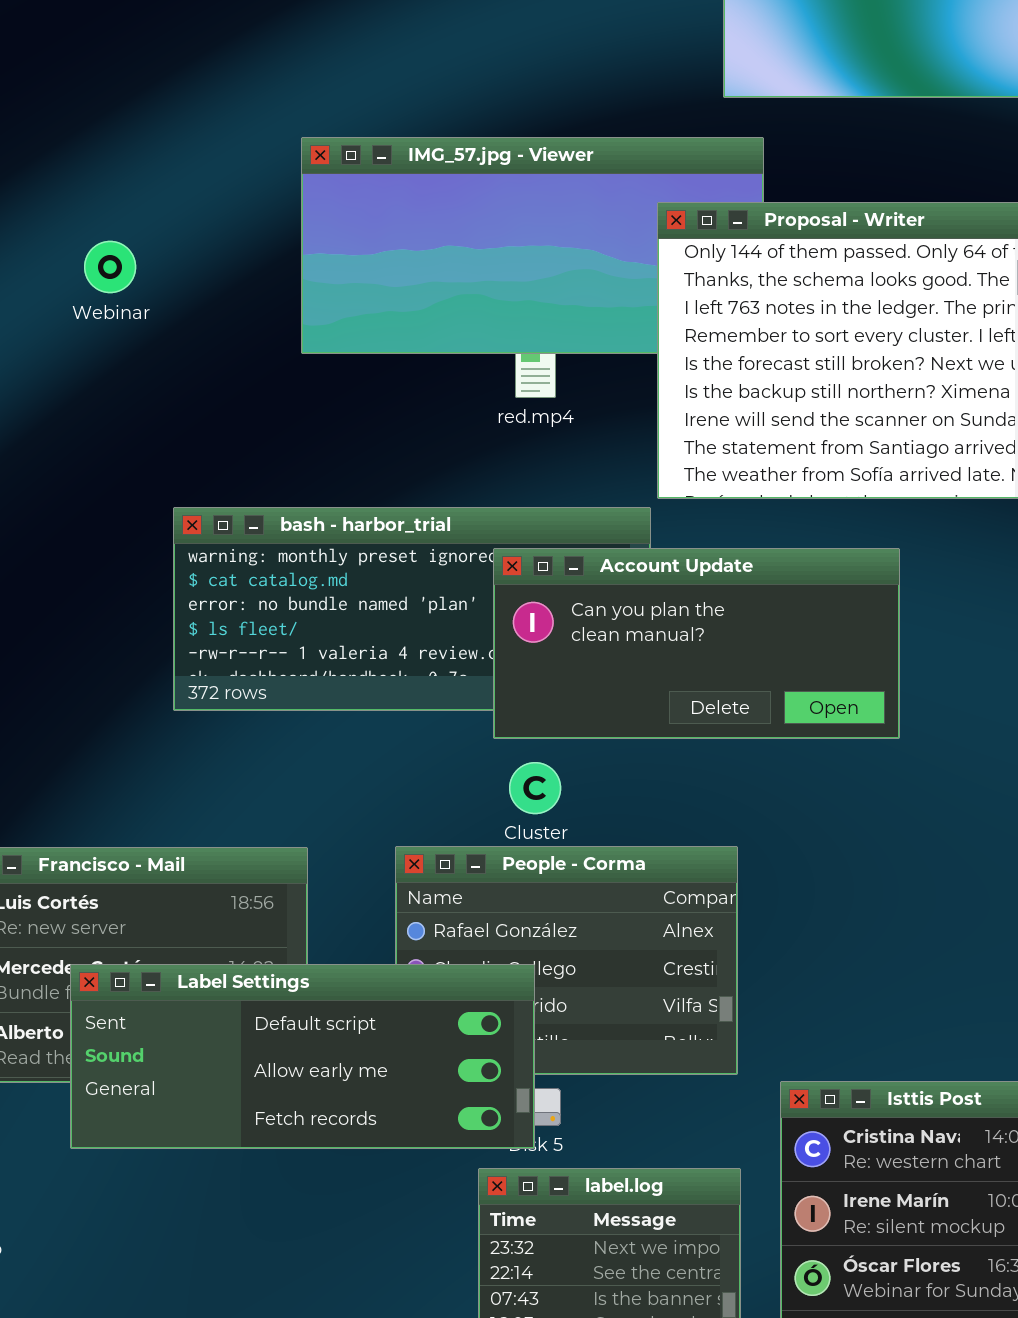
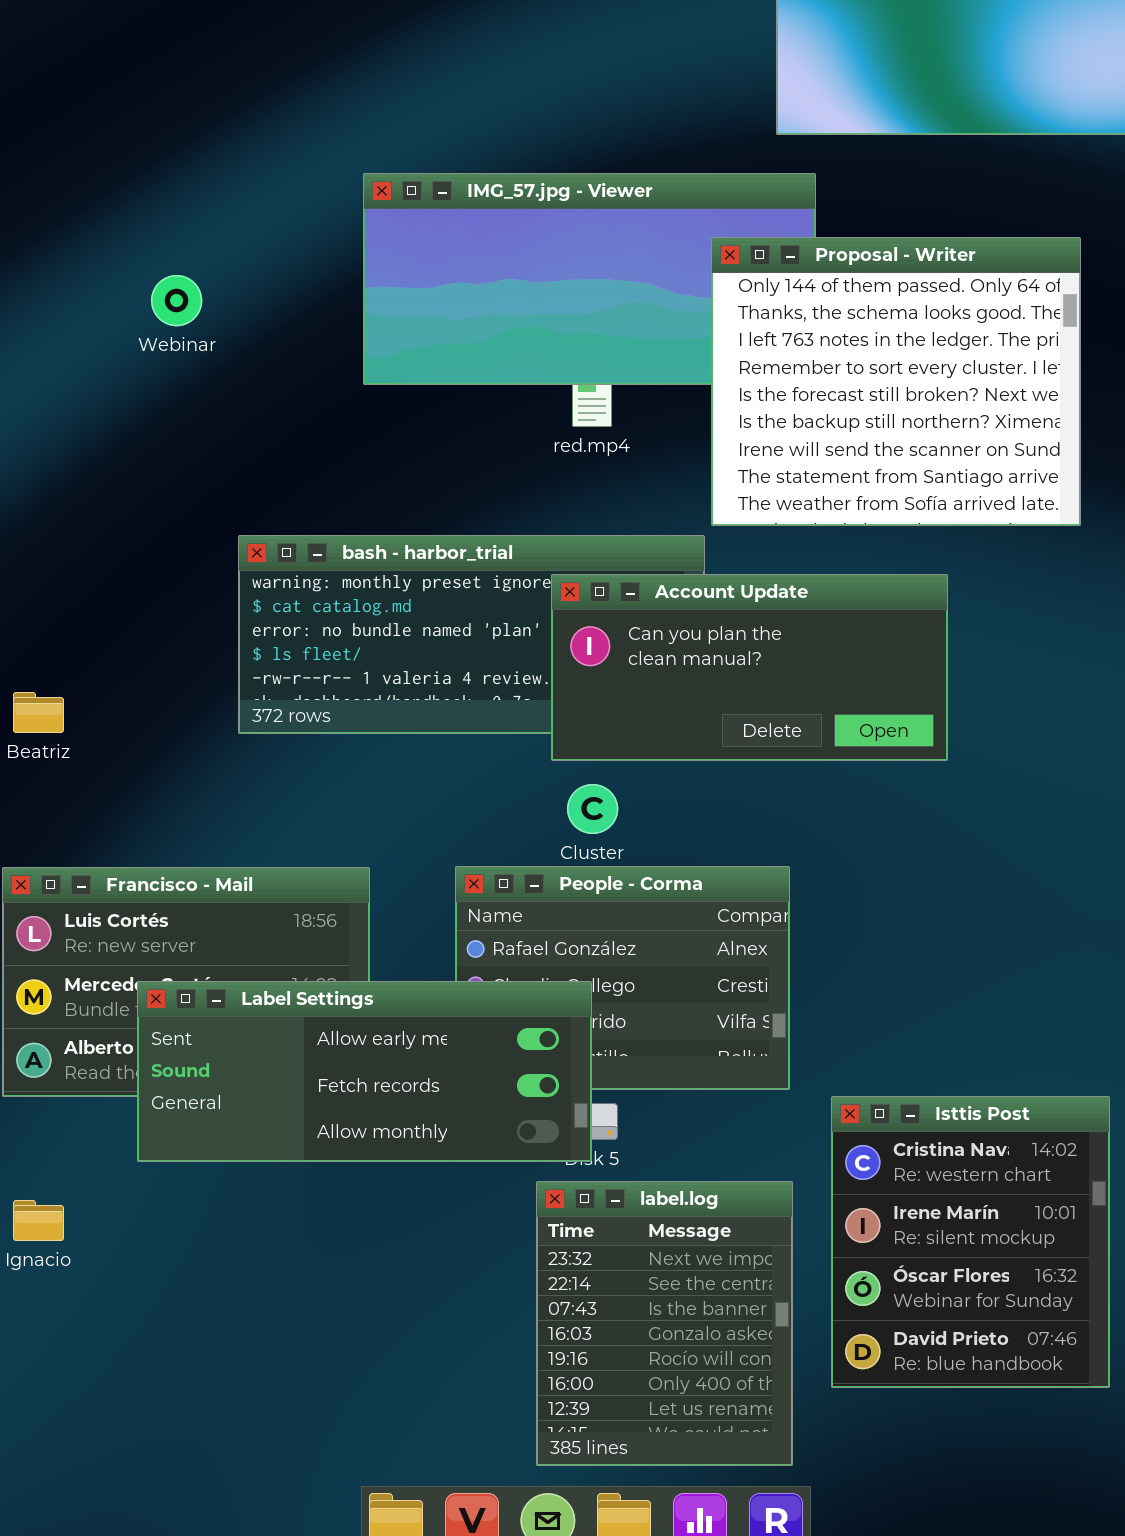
Label Settings: [70,964,535,1149] -> [137,981,592,1162], scrolled down 1 row

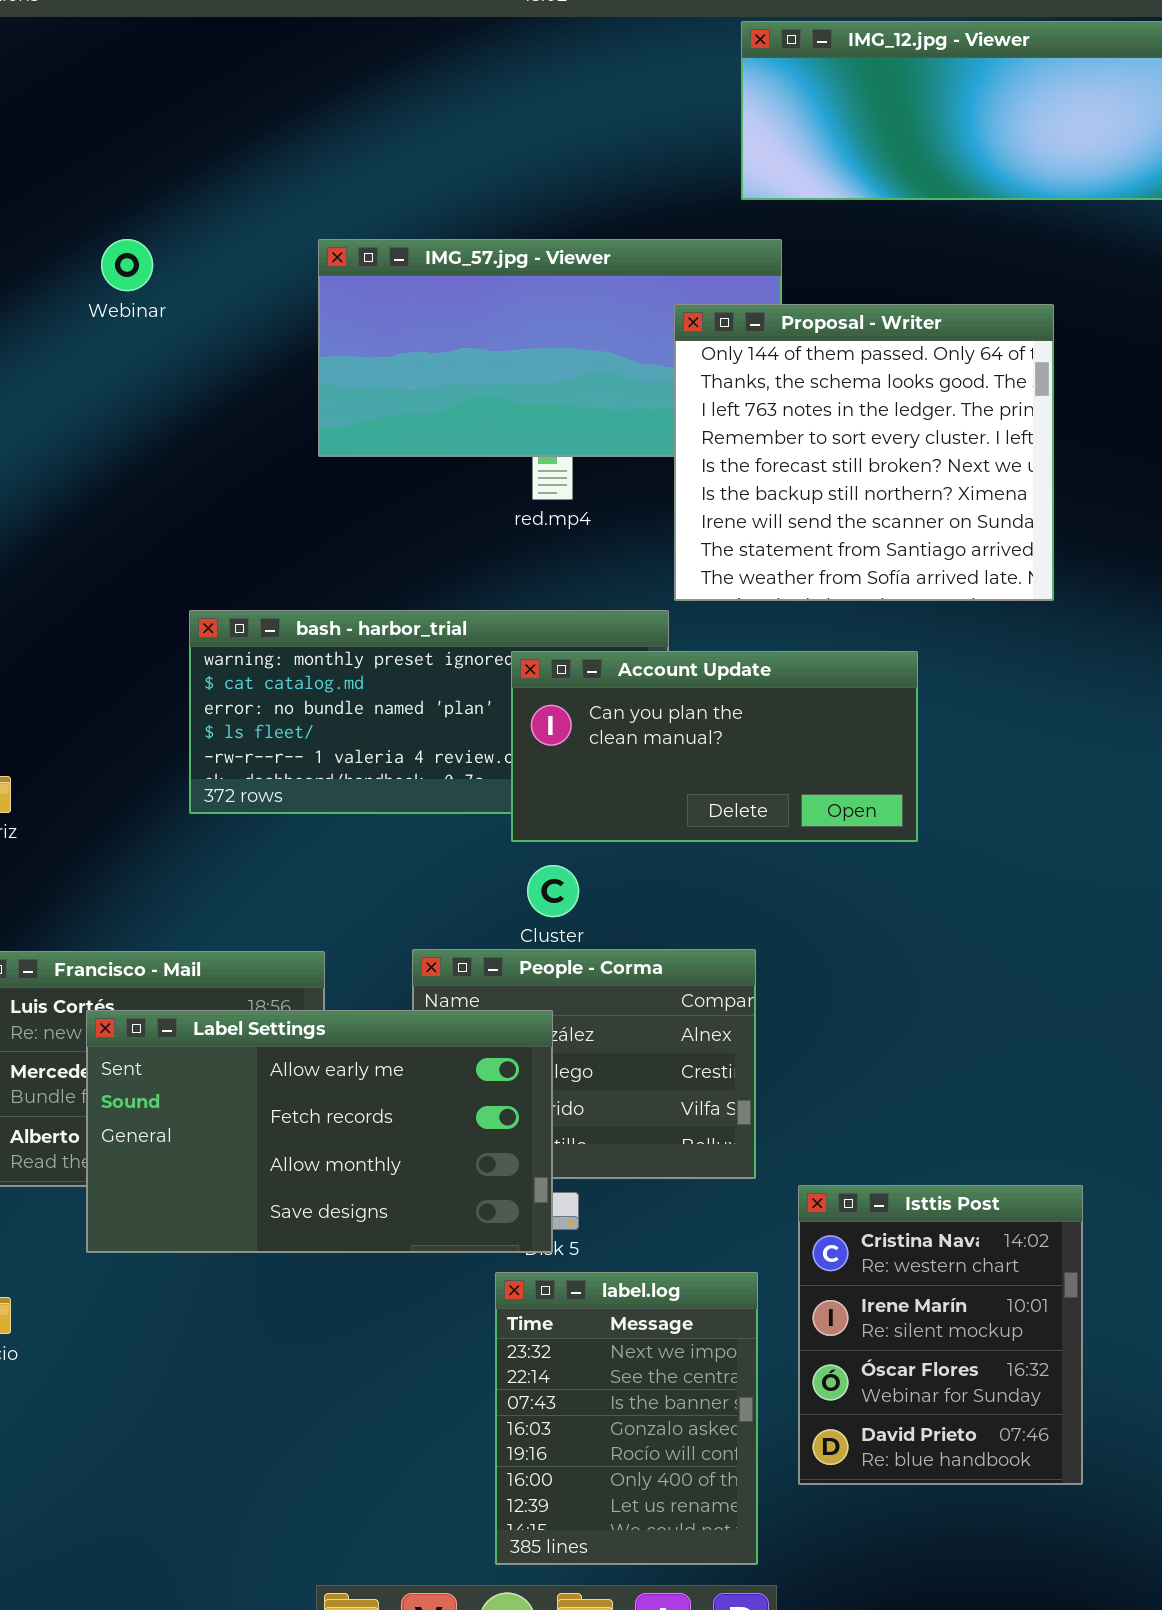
Webinar: [151,275,202,326] -> [101,239,153,291], moved
Label Settings: [137,981,592,1162] -> [86,1010,553,1253], resized

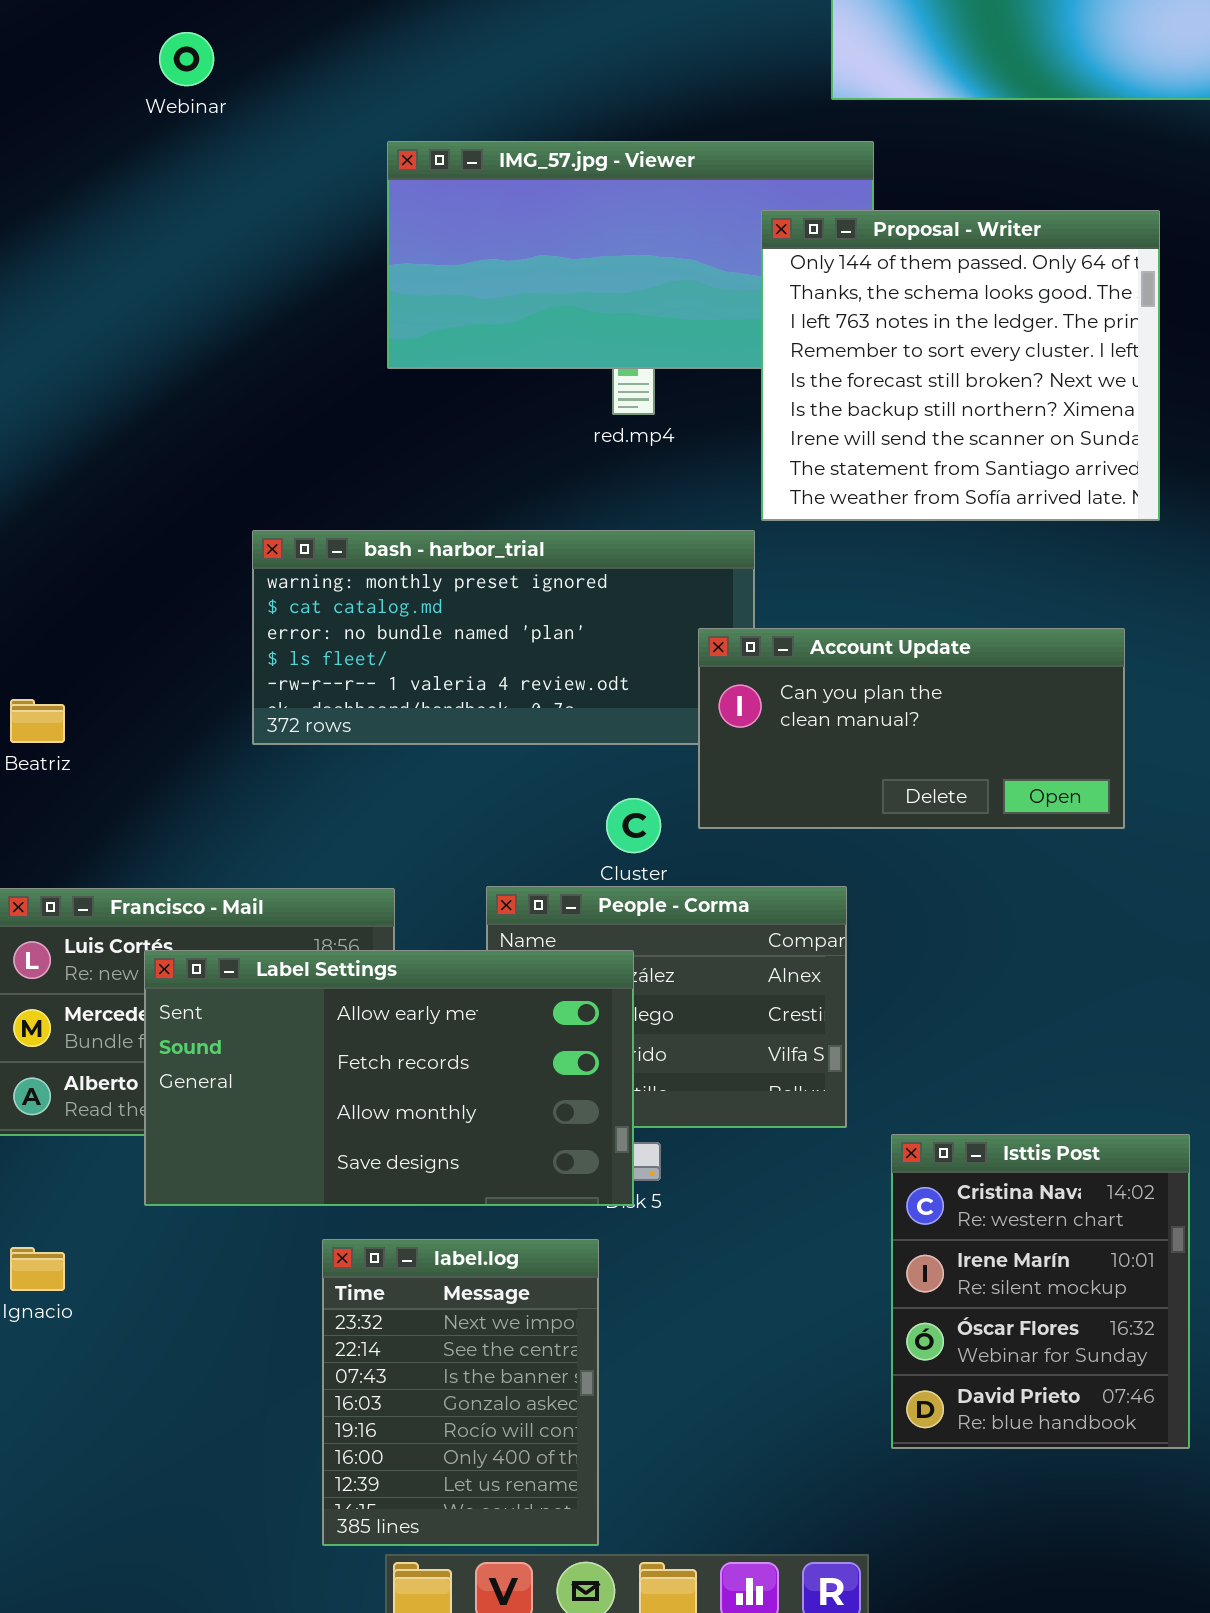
Webinar: [101,239,153,291] -> [159,32,214,86], moved
Account Update: [511,651,918,842] -> [698,628,1125,829], moved
label.log: [495,1272,758,1565] -> [322,1239,599,1546], moved

